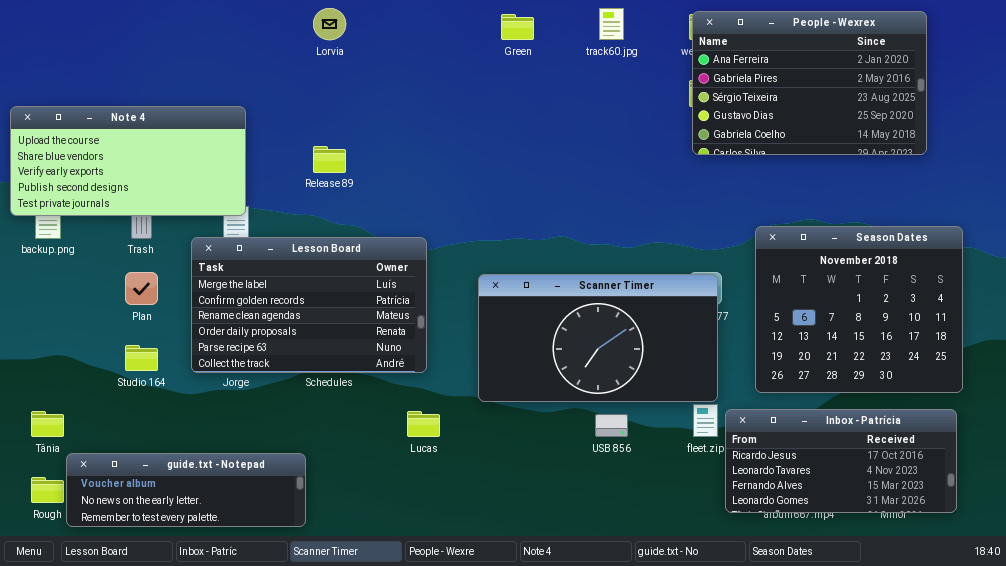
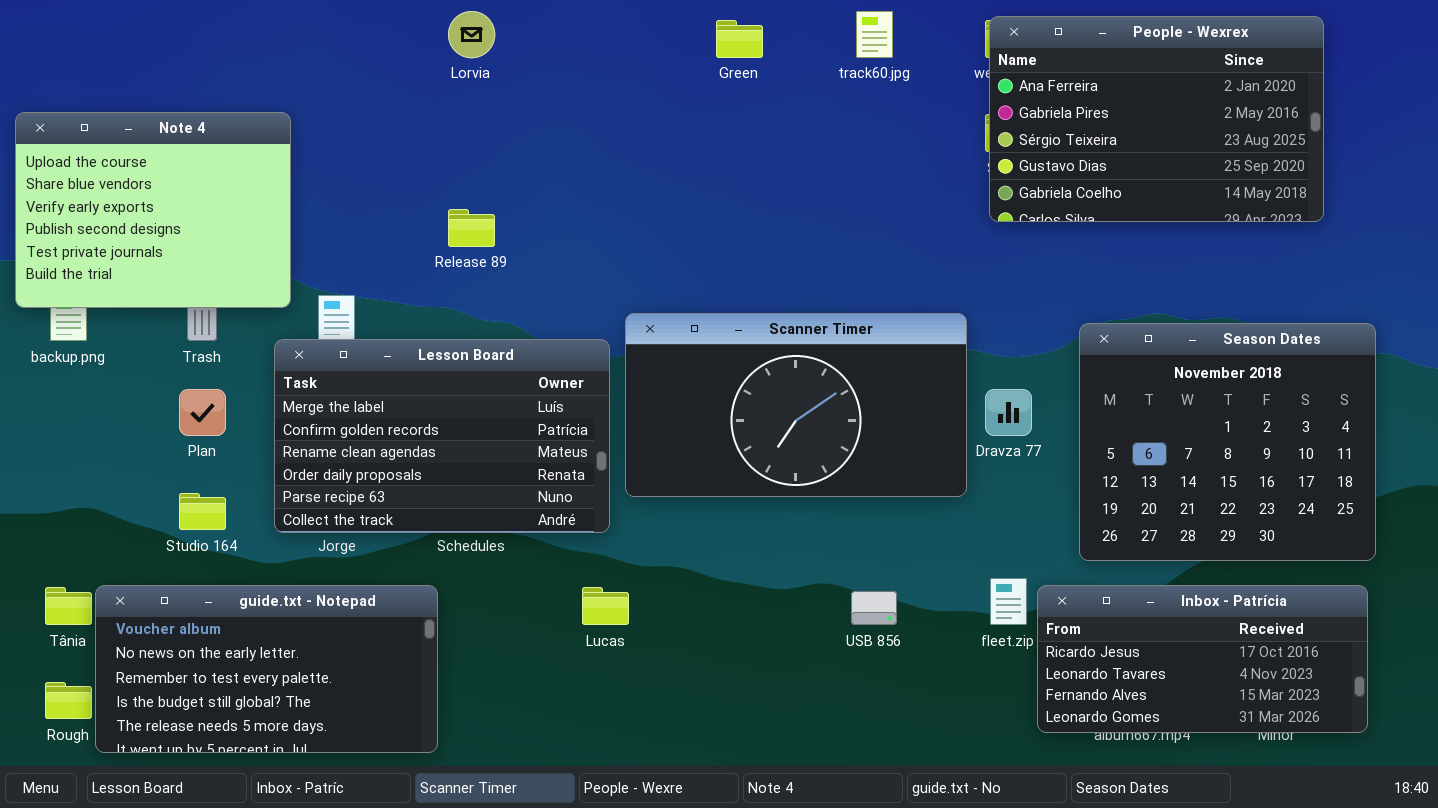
Note 4: [10,106,246,216] -> [15,112,291,308], resized
Scanner Timer: [478,274,718,402] -> [625,313,967,497], moved
guide.txt - Notepad: [66,453,306,527] -> [95,585,438,753], resized

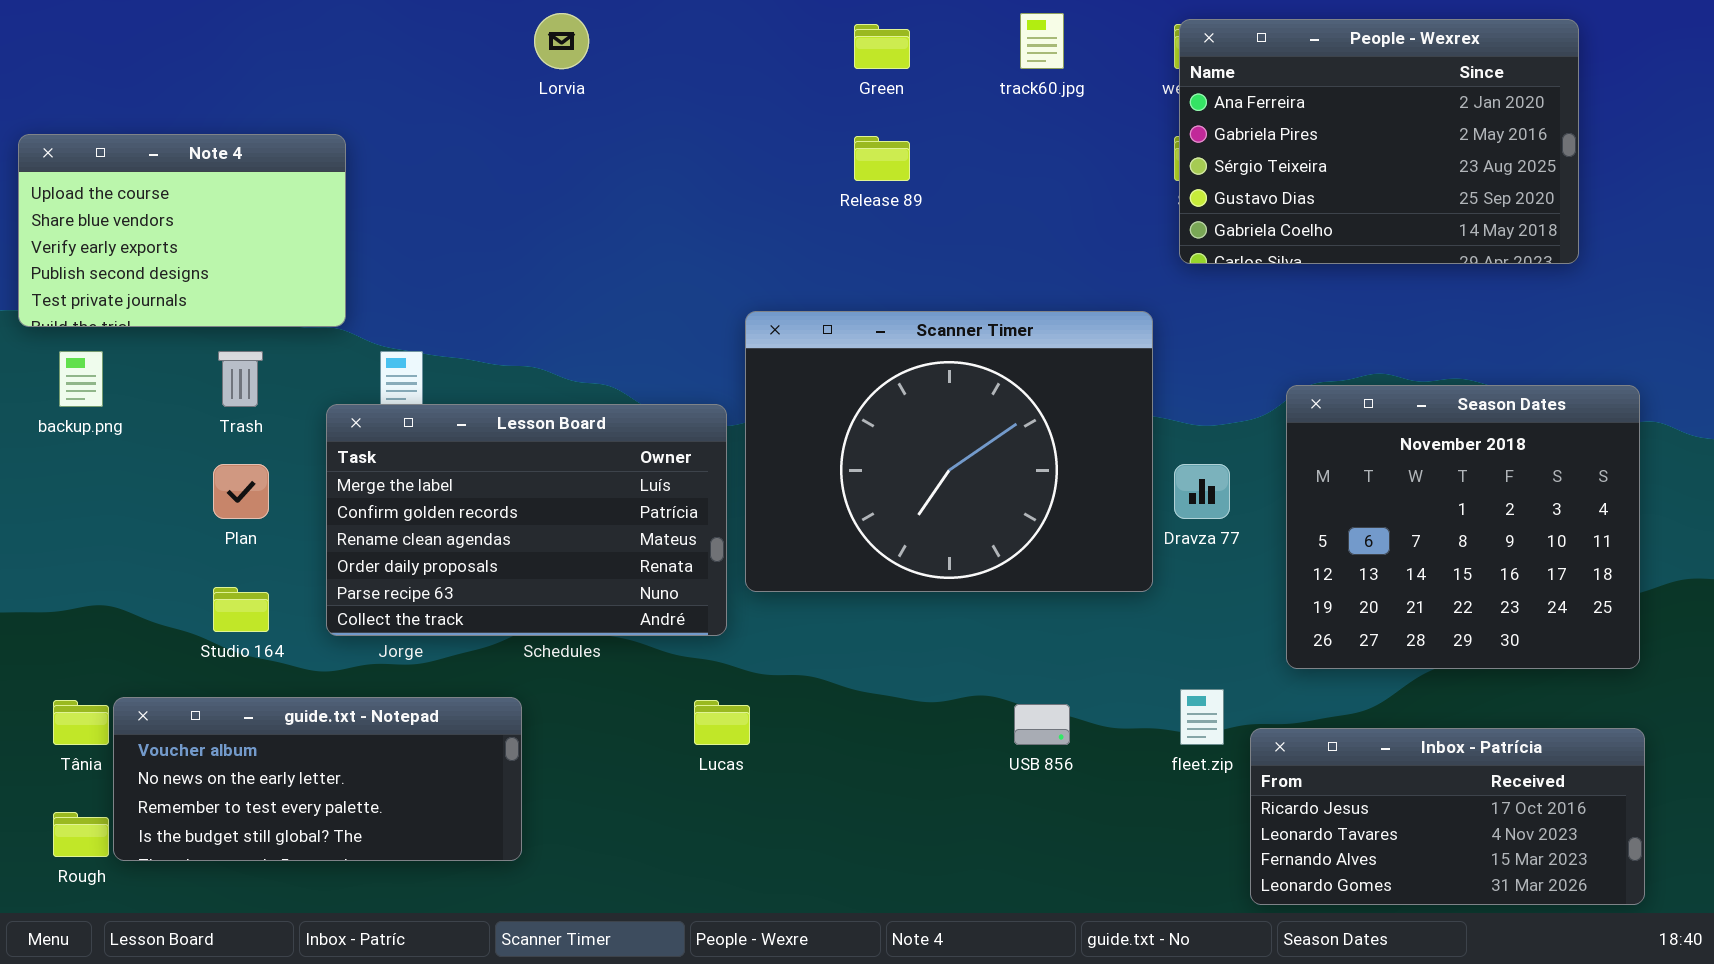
Note 4: [15,112,291,308] -> [18,134,346,327], resized
Release 89: [448,209,495,247] -> [854,136,910,181], moved
Scanner Timer: [625,313,967,497] -> [745,311,1153,592], resized
guide.txt - Notepad: [95,585,438,753] -> [113,697,522,861], resized
Inbox - Patrícia: [1037,585,1368,733] -> [1250,728,1645,905], moved

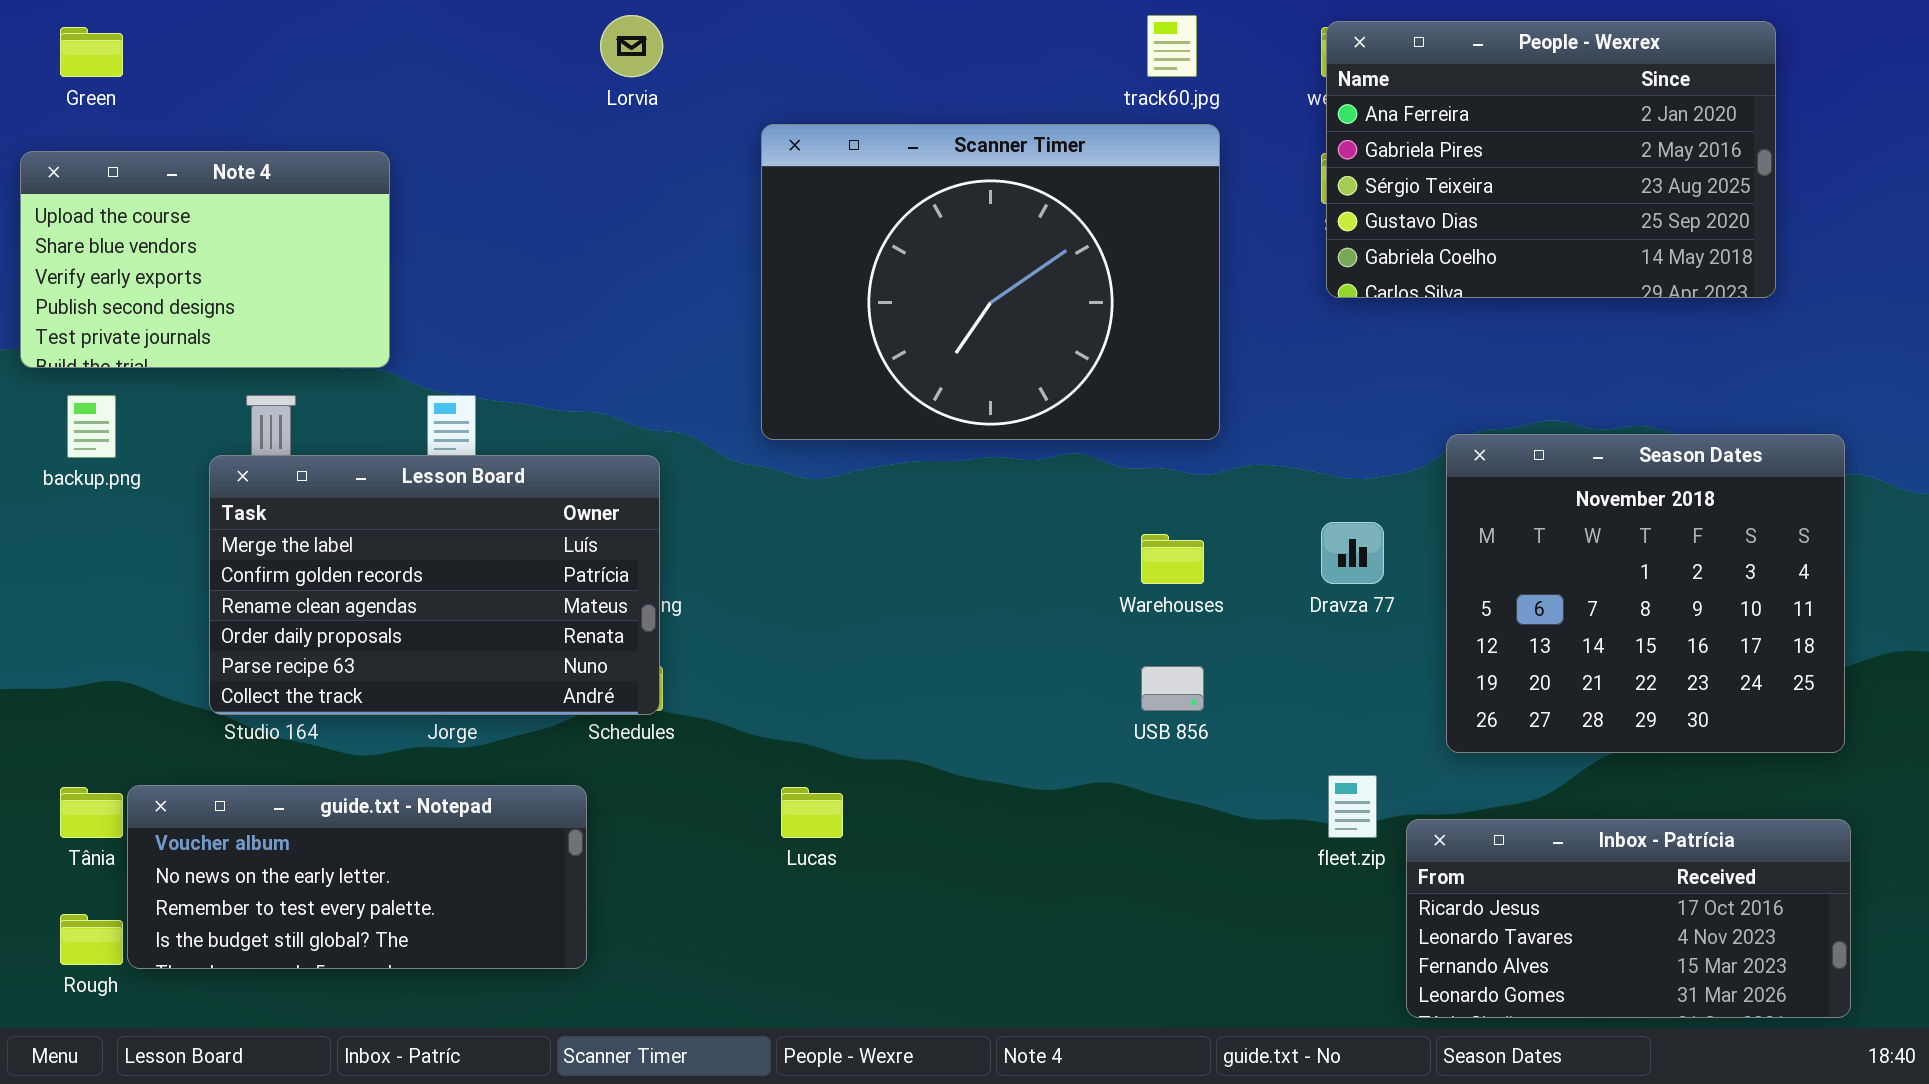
Green: [854,24,910,69] -> [60,27,123,77], moved
Scanner Timer: [745,311,1153,592] -> [761,124,1220,440], moved
Lesson Board: [326,404,727,636] -> [209,455,660,715], moved
USB 856: [1014,704,1070,745] -> [1141,666,1204,711], moved

